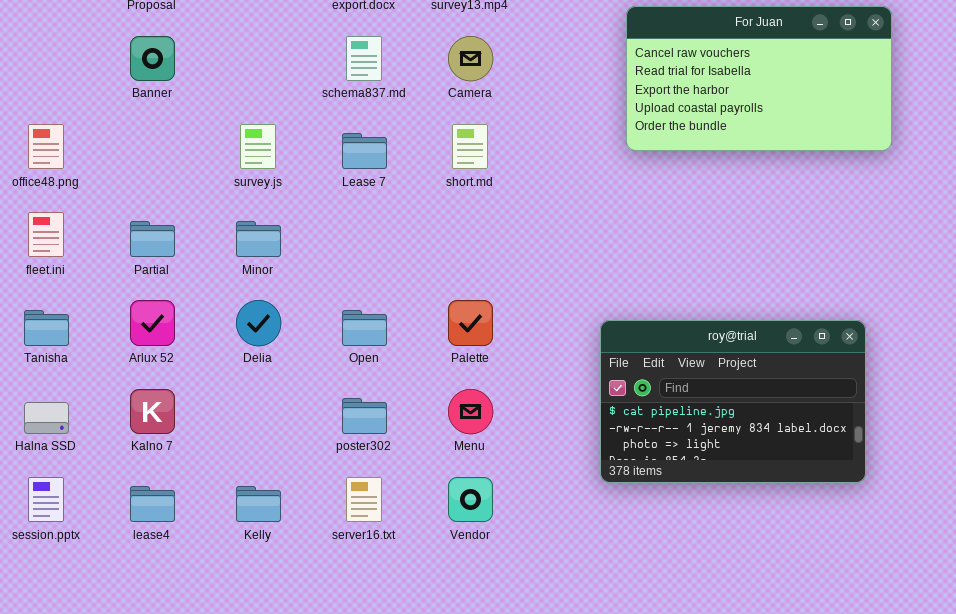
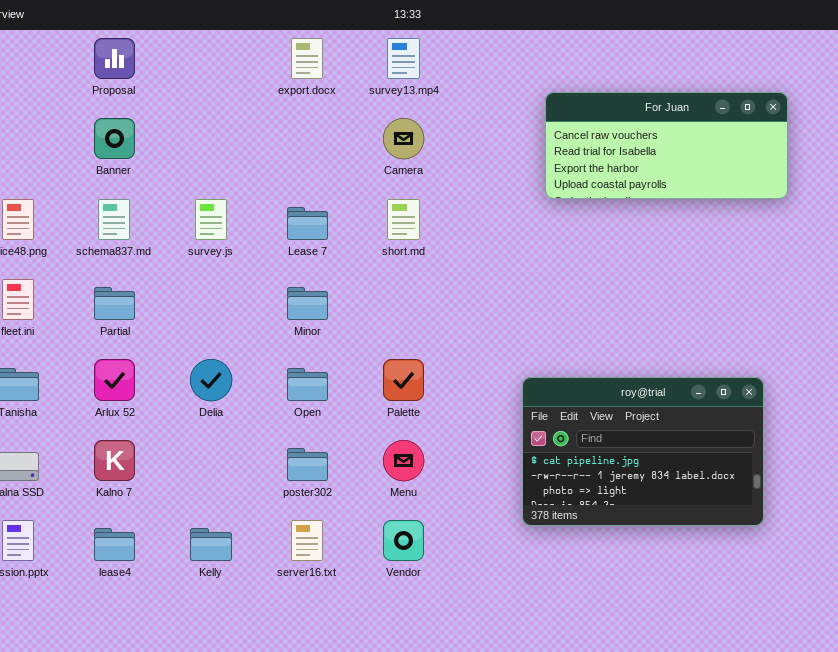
For Juan: [626,6,892,151] -> [545,92,788,199], resized
schema837.md: [346,36,382,81] -> [98,199,130,240], moved
Minor: [236,221,281,257] -> [287,287,328,320], moved

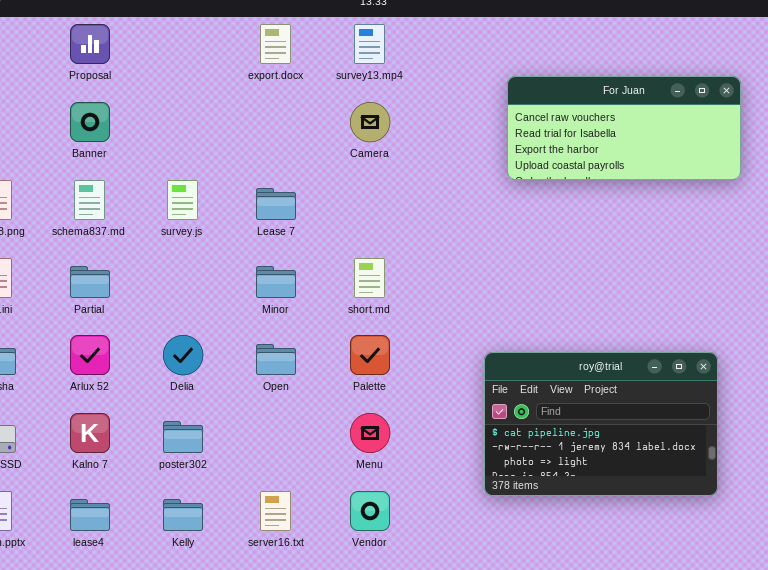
short.md: [387,199,420,240] -> [354,258,385,298], moved
poster302: [287,448,328,481] -> [163,421,203,453], moved

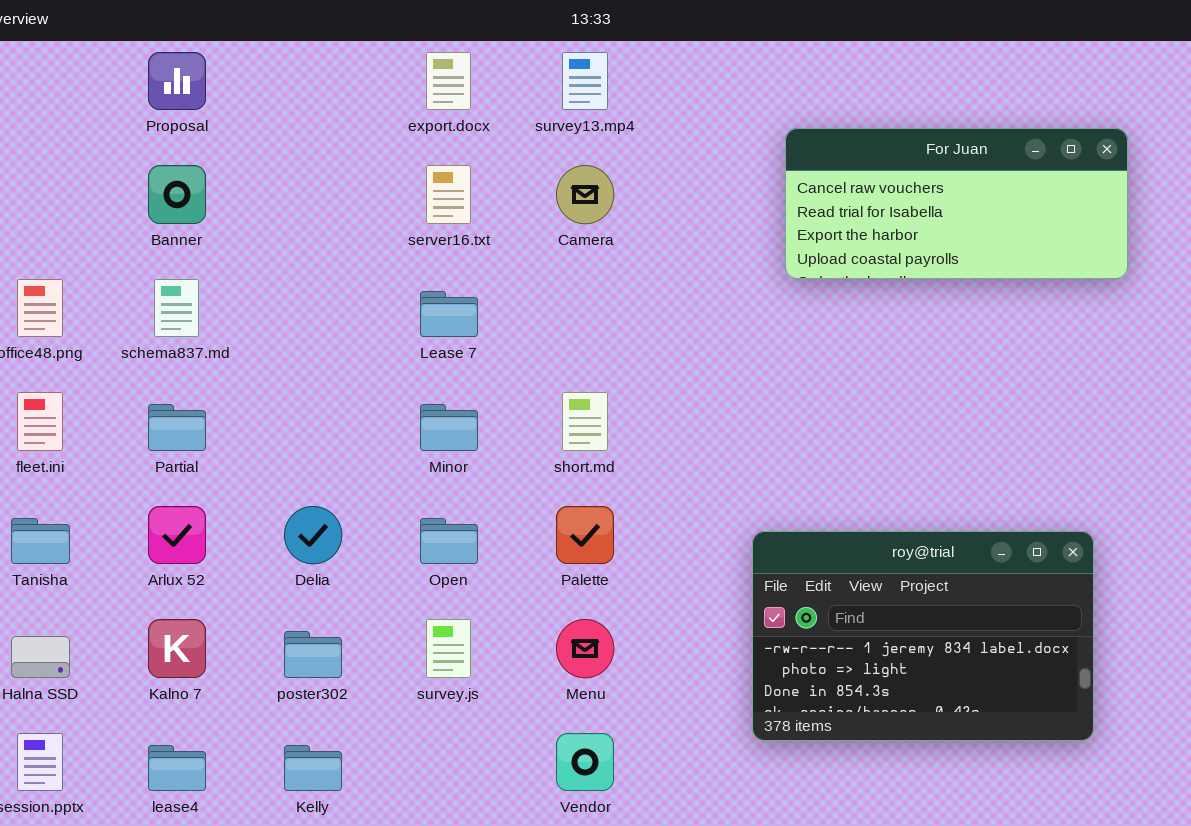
survey.js: [167,180,198,220] -> [426,619,471,678], moved
roy@trial: [484,352,718,496] -> [752,531,1094,741], scrolled down 1 row
server16.txt: [260,491,291,531] -> [426,165,471,224], moved

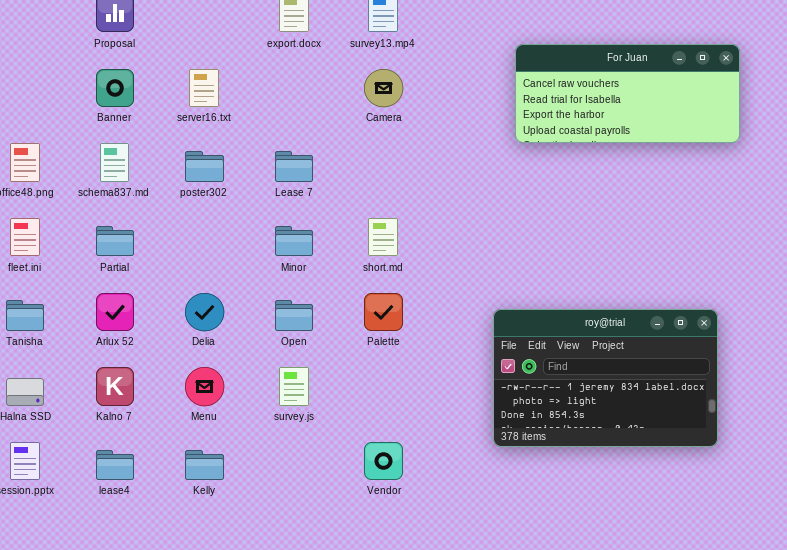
server16.txt: [426,165,471,224] -> [189,69,219,107], moved
Menu: [556,619,614,678] -> [185,367,224,406], moved
poster302: [284,631,342,678] -> [185,151,224,182], moved

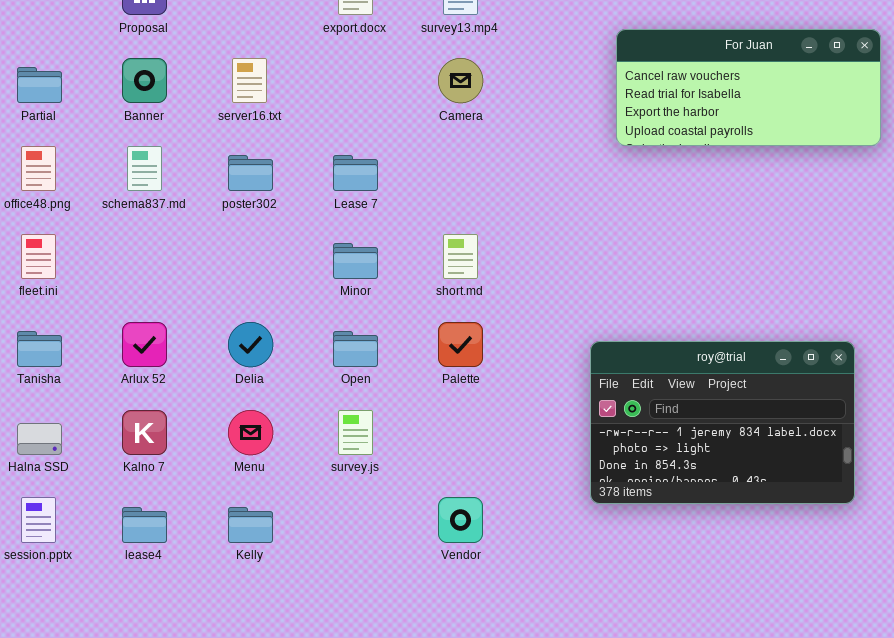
Partial: [96,226,134,256] -> [17,67,62,103], moved

